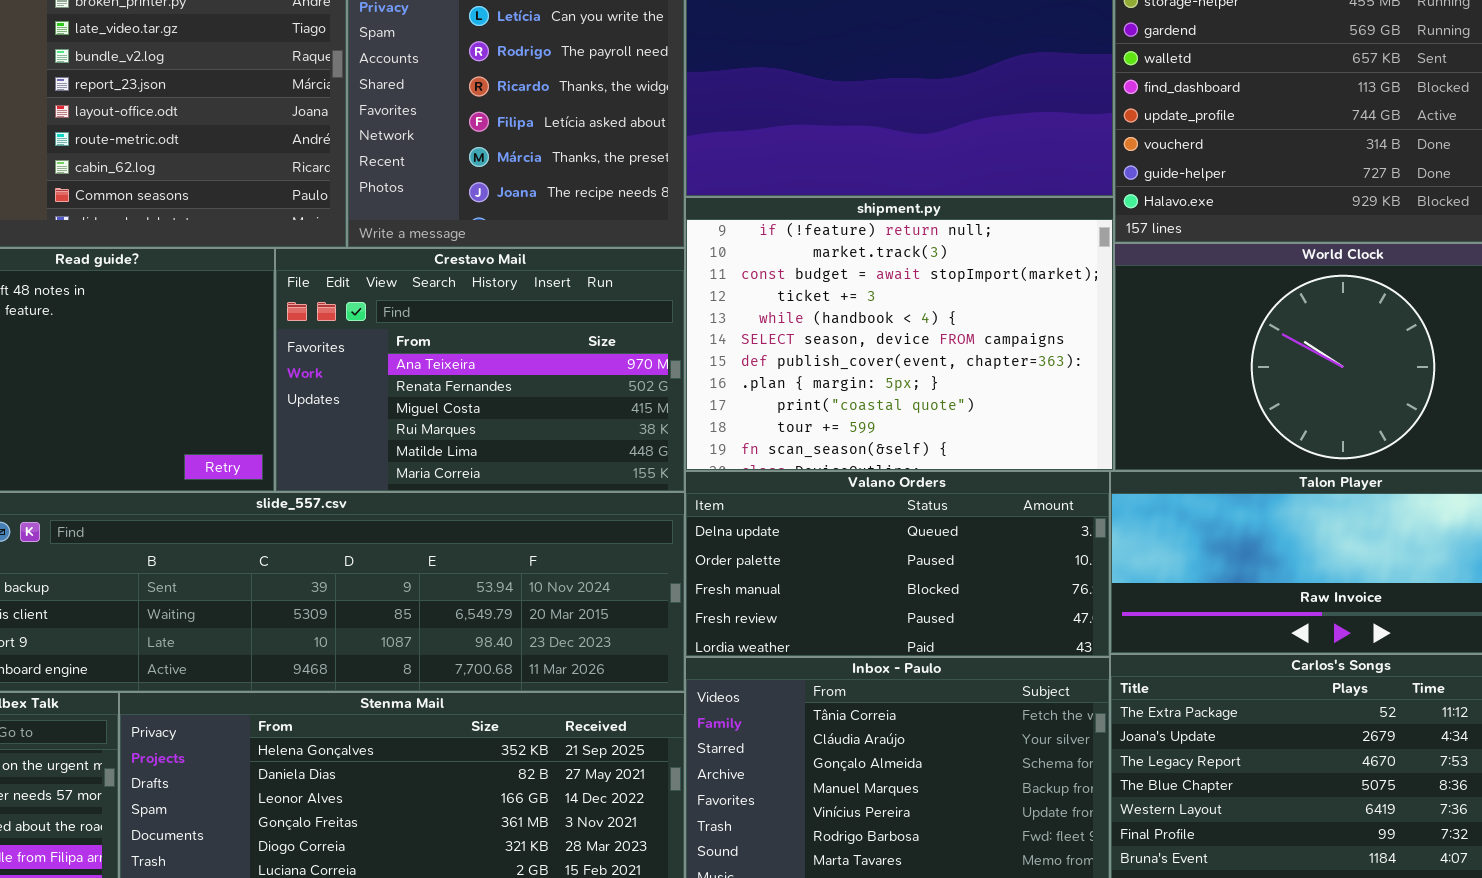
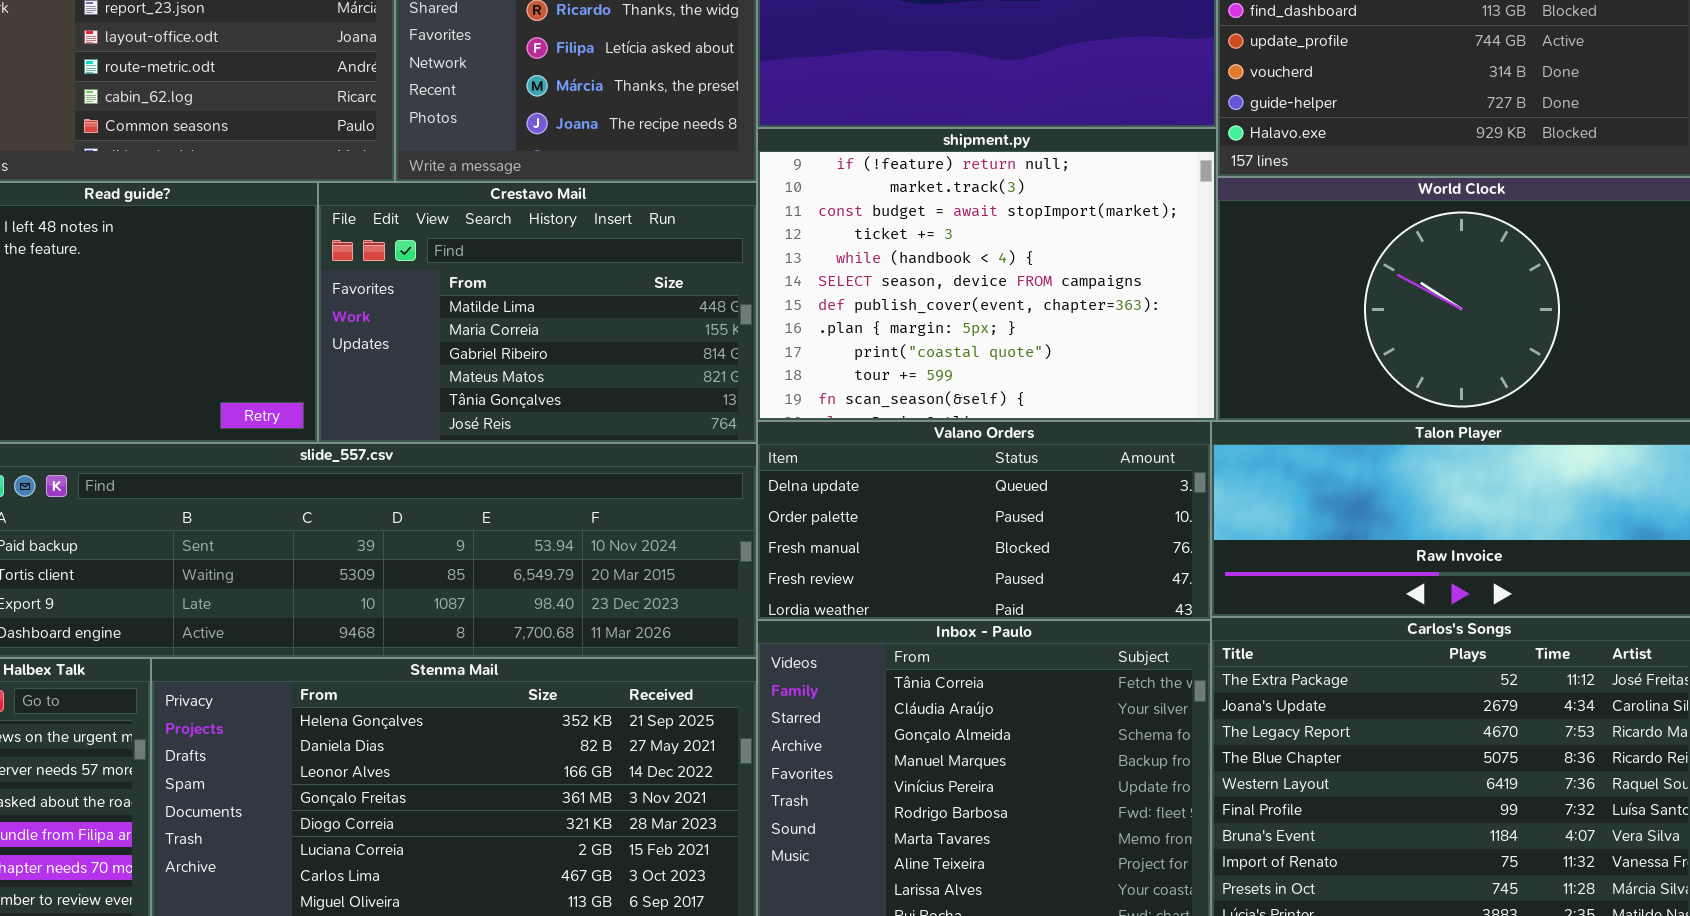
Crestavo Mail: [275,248,685,492] -> [318,182,757,443], scrolled down 4 rows

